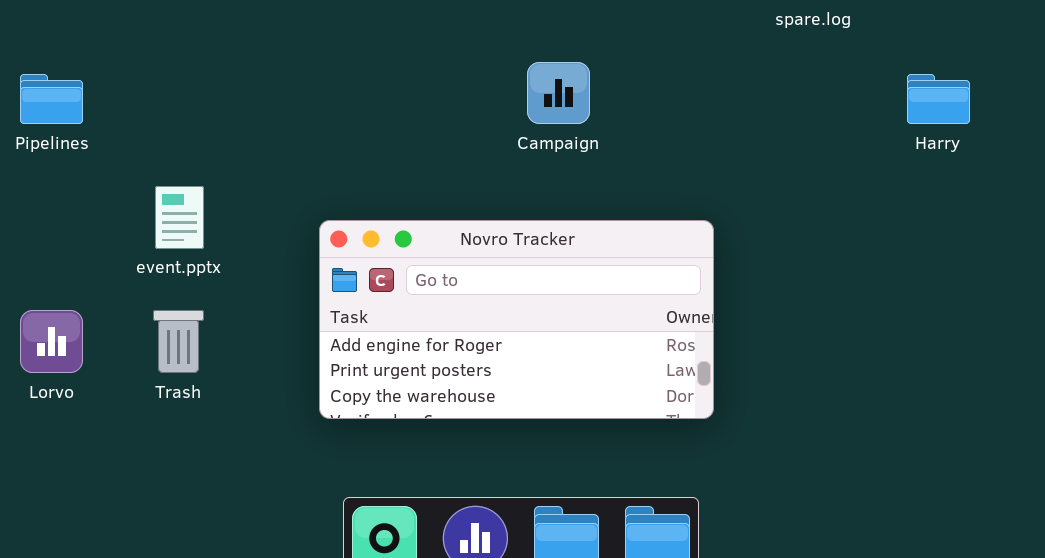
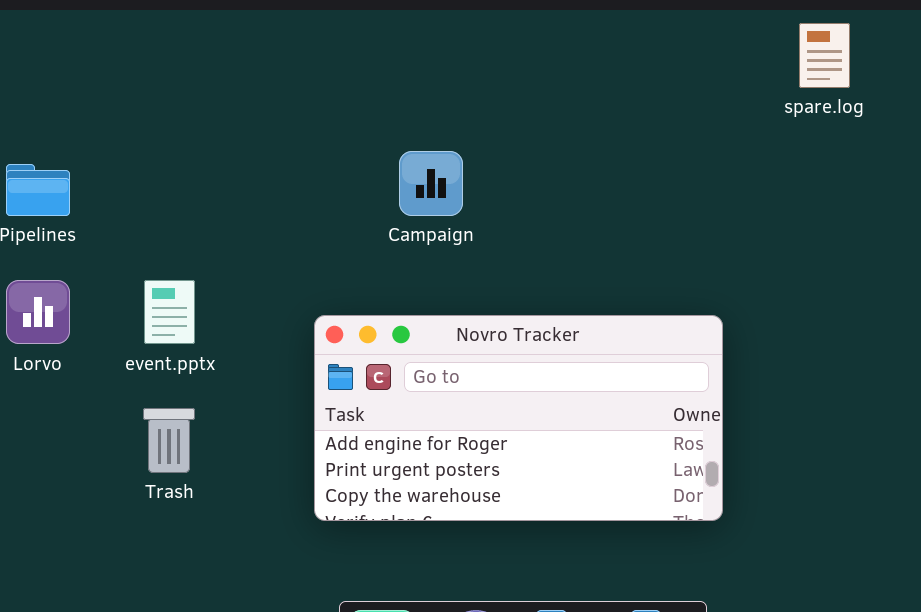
Campaign: [527,62,590,124] -> [399,151,463,216], moved
Lorvo: [20,310,83,373] -> [6,280,70,344], moved

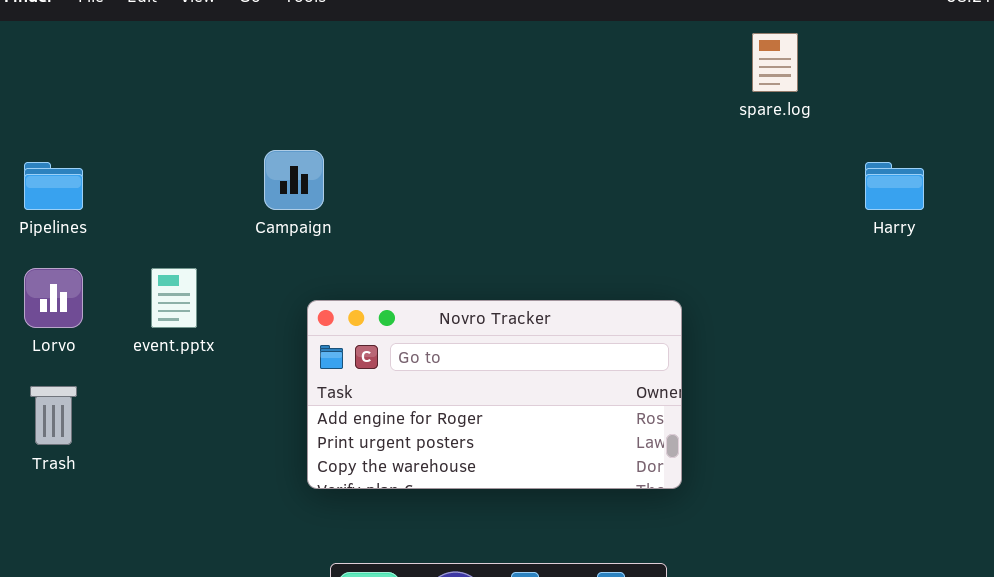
Campaign: [399,151,463,216] -> [264,150,324,210], moved
Trash: [143,408,195,473] -> [30,386,77,445], moved

